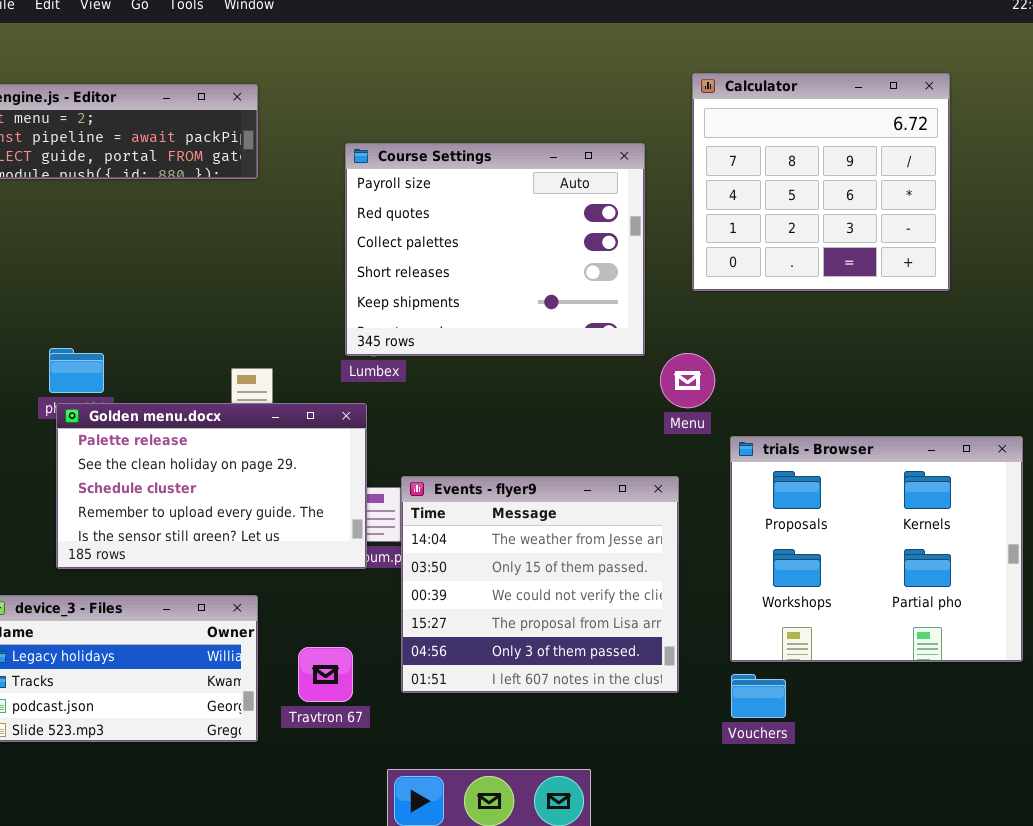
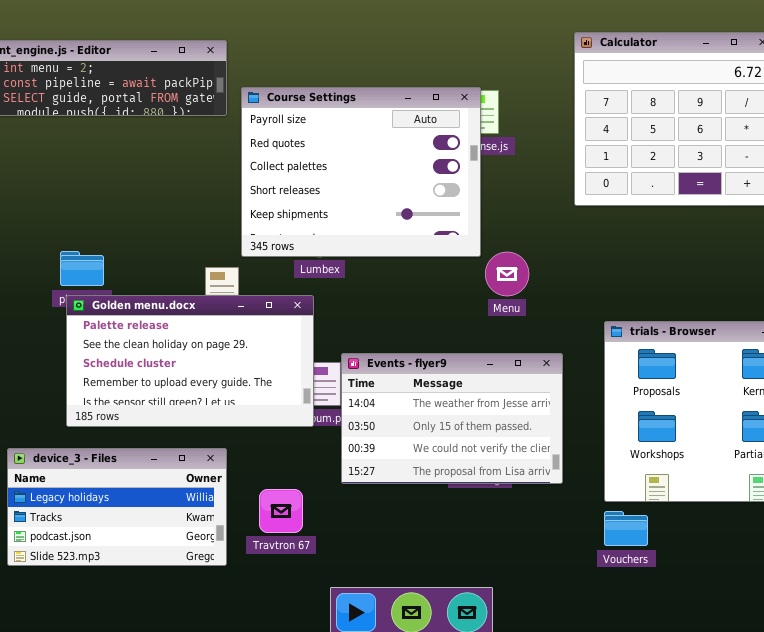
Course Settings: [345,143,645,356] -> [241,87,481,257], moved
Menu: [660,353,715,408] -> [485,252,529,296], moved
Events - flyer9: [401,476,679,693] -> [341,353,563,484], resized

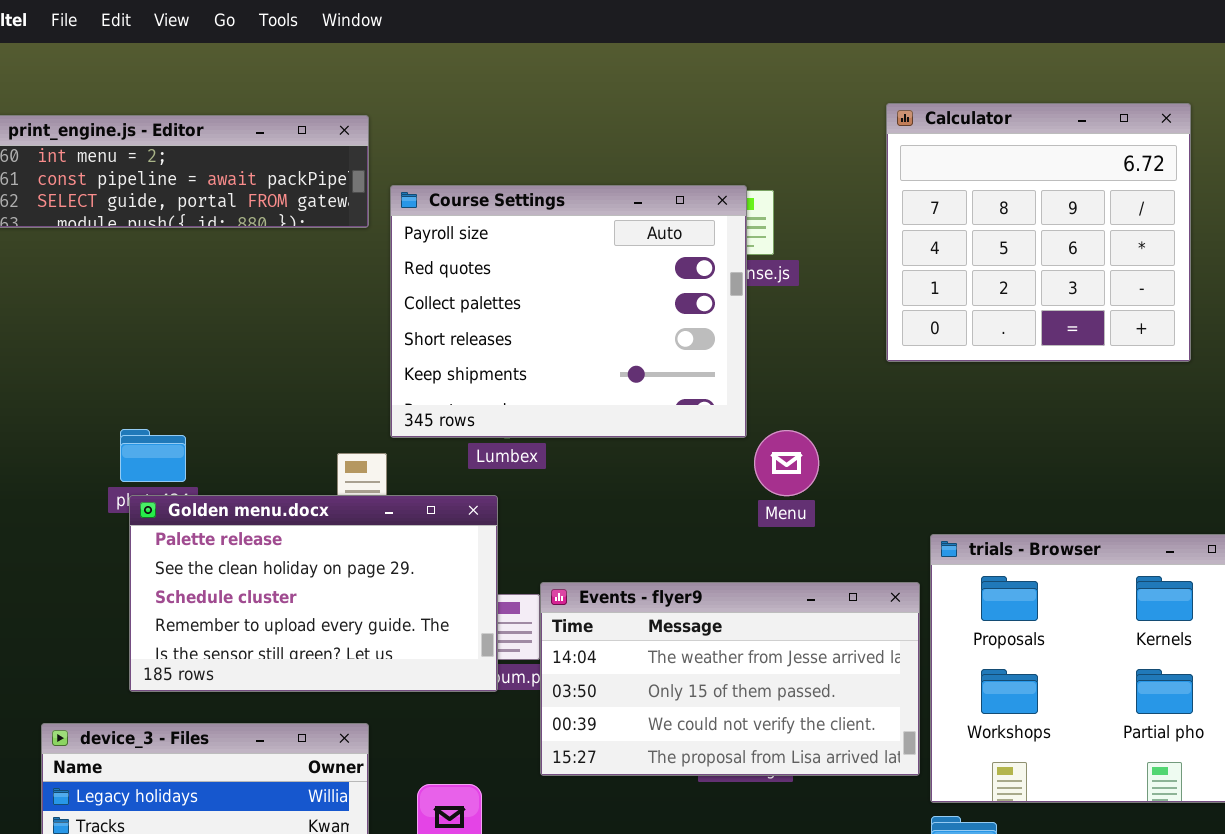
Events - flyer9: [341,353,563,484] -> [540,582,920,776], resized

